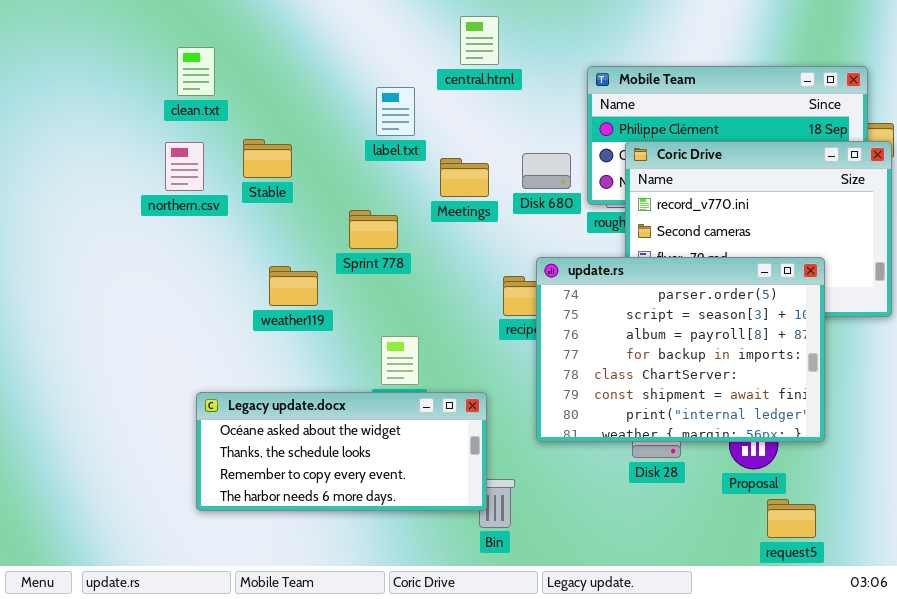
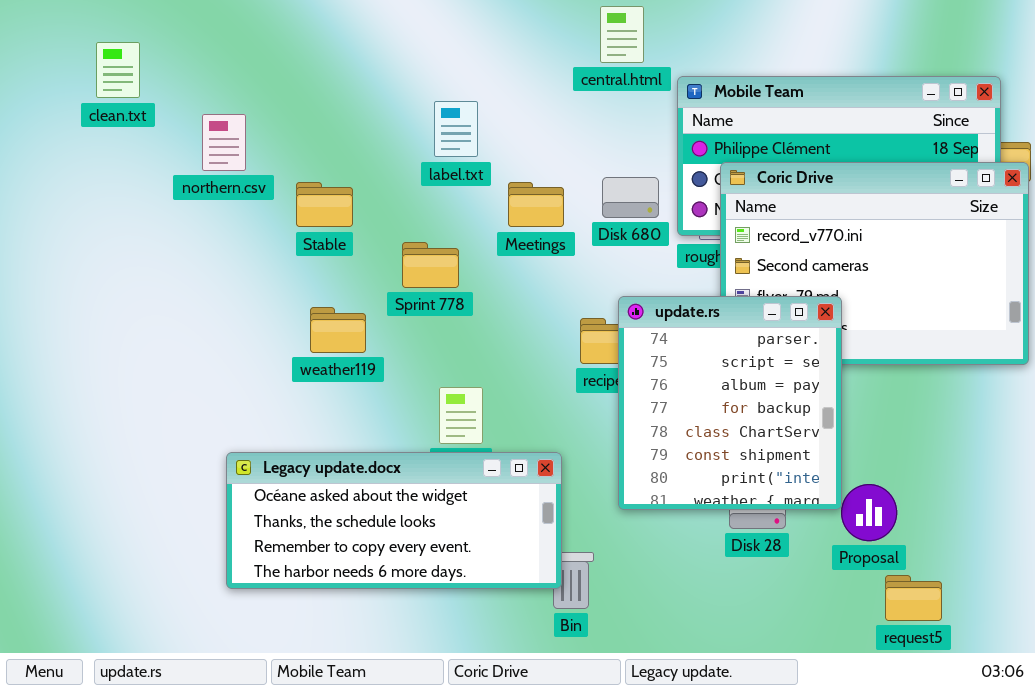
central.html: [460,16,499,65] -> [600,6,644,63], moved
clean.txt: [177,47,215,96] -> [96,42,140,98], moved
Stable: [243,139,292,178] -> [296,182,353,227], moved
northern.csv: [165,142,204,191] -> [202,114,246,171], moved
update.rs: [536,257,825,442] -> [618,296,842,510], resized

